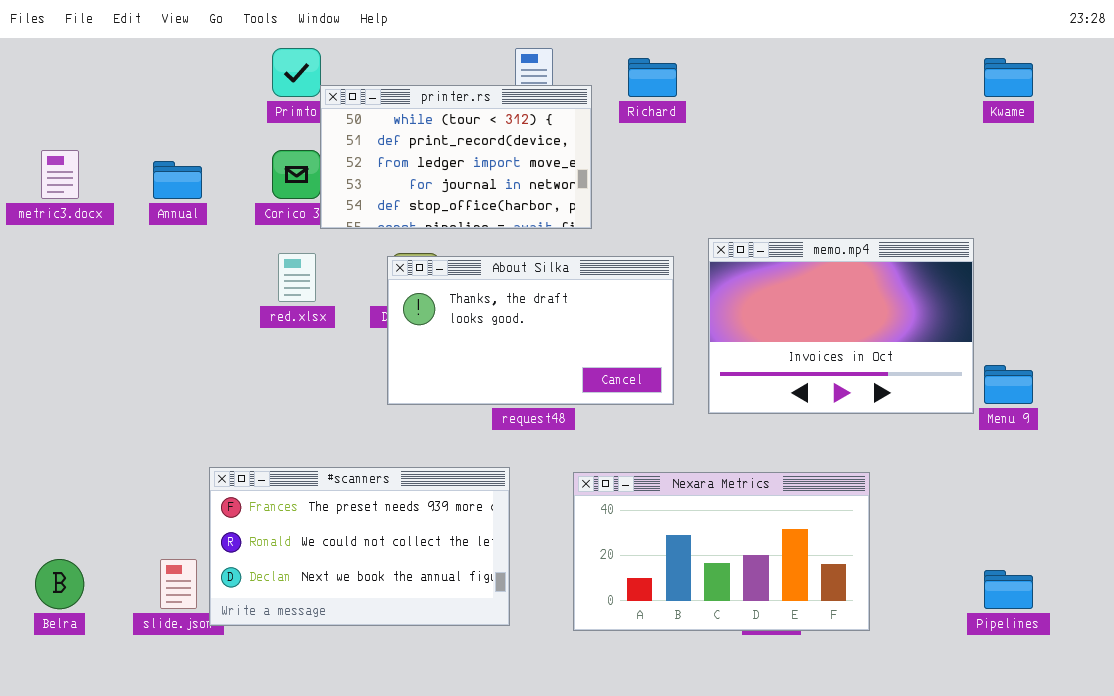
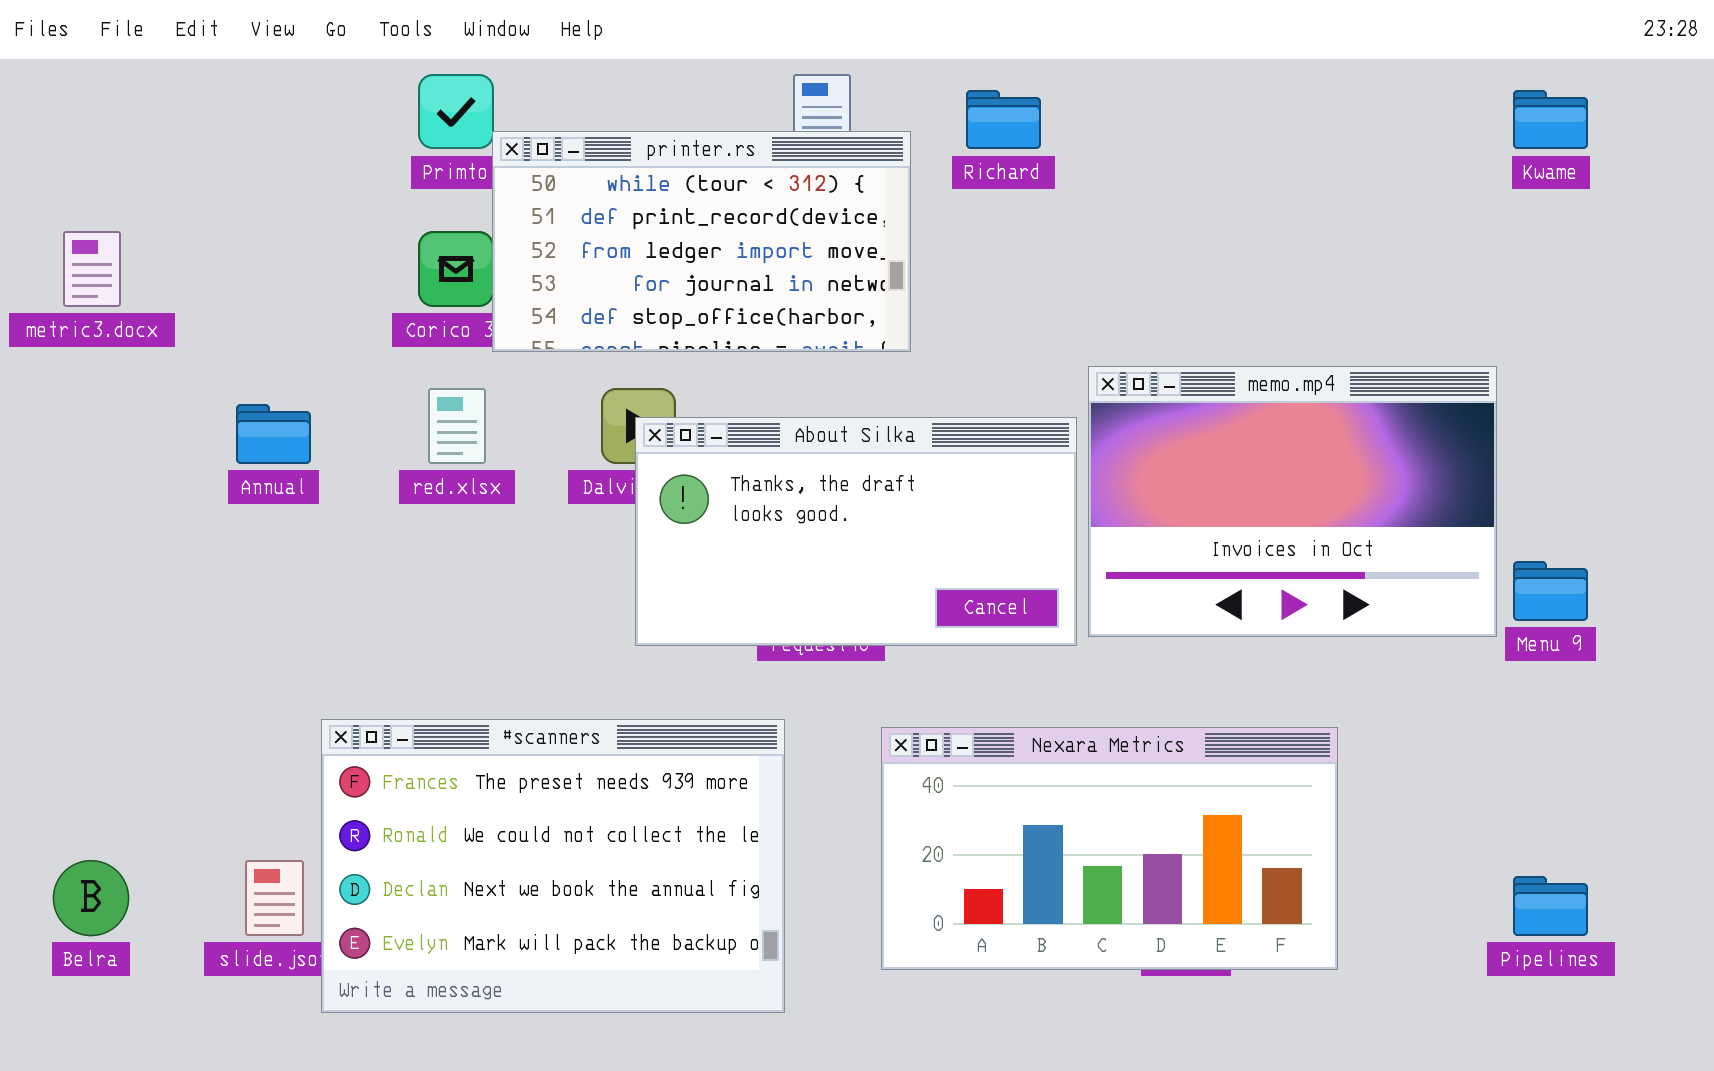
Annual: [153,161,202,199] -> [236,404,311,464], moved
About Silka: [387,256,674,405] -> [635,417,1077,646], moved
#scanners: [209,467,510,626] -> [321,719,785,1013], resized

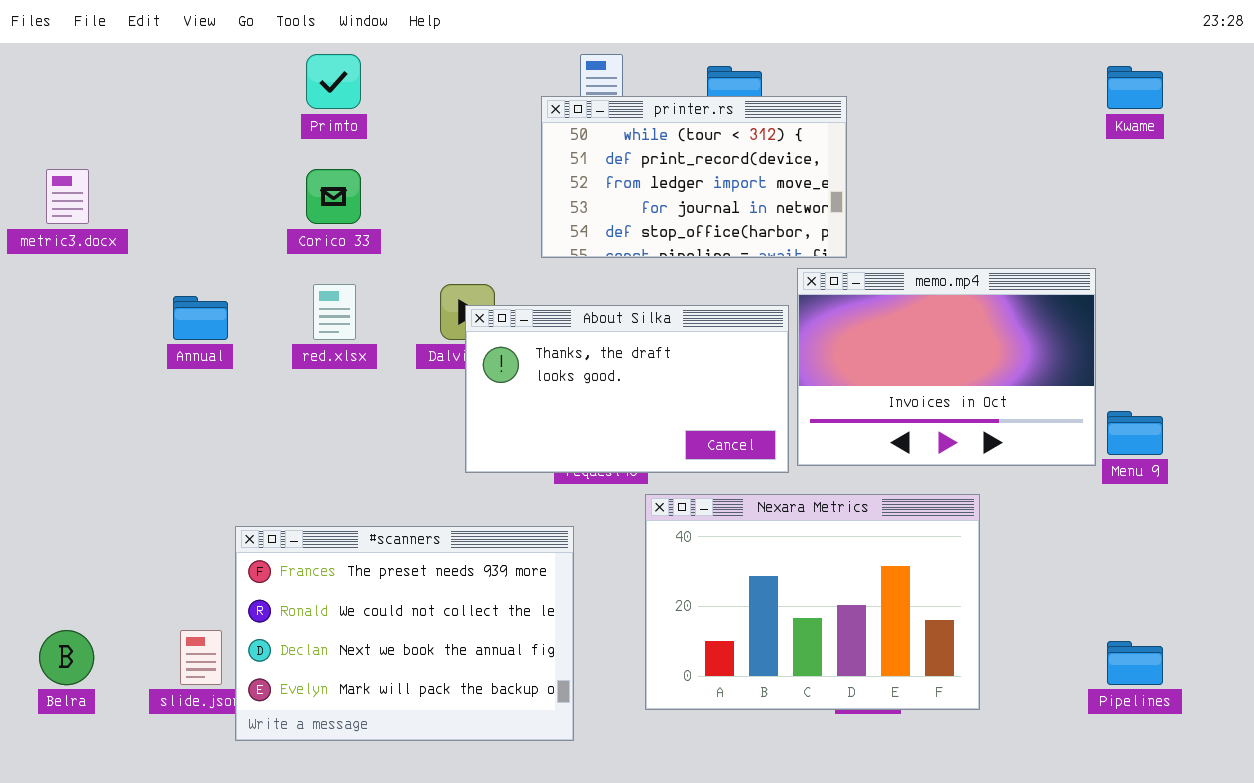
printer.rs: [492,131,911,352] -> [541,96,847,258], moved
Nexara Metrics: [881,727,1338,970] -> [645,494,980,710], resized

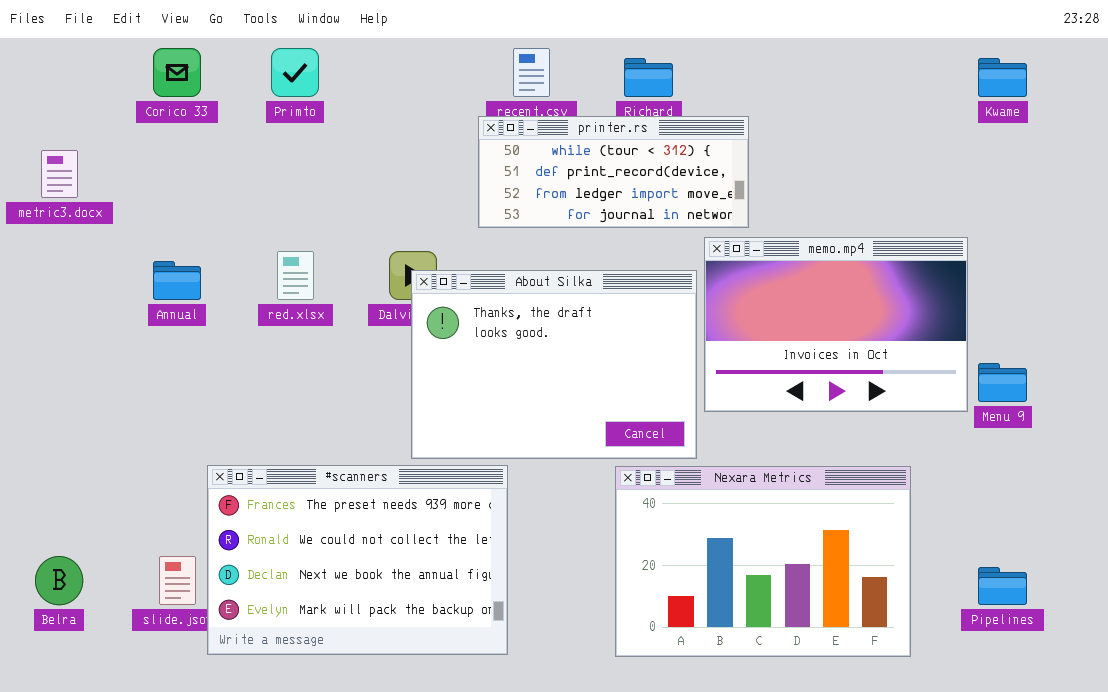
printer.rs: [541,96,847,258] -> [478,116,749,228], resized
Corico 33: [306,169,361,224] -> [153,48,201,97], moved
About Silka: [465,305,789,473] -> [411,270,697,459], resized
Nexara Metrics: [645,494,980,710] -> [615,466,911,657], moved

